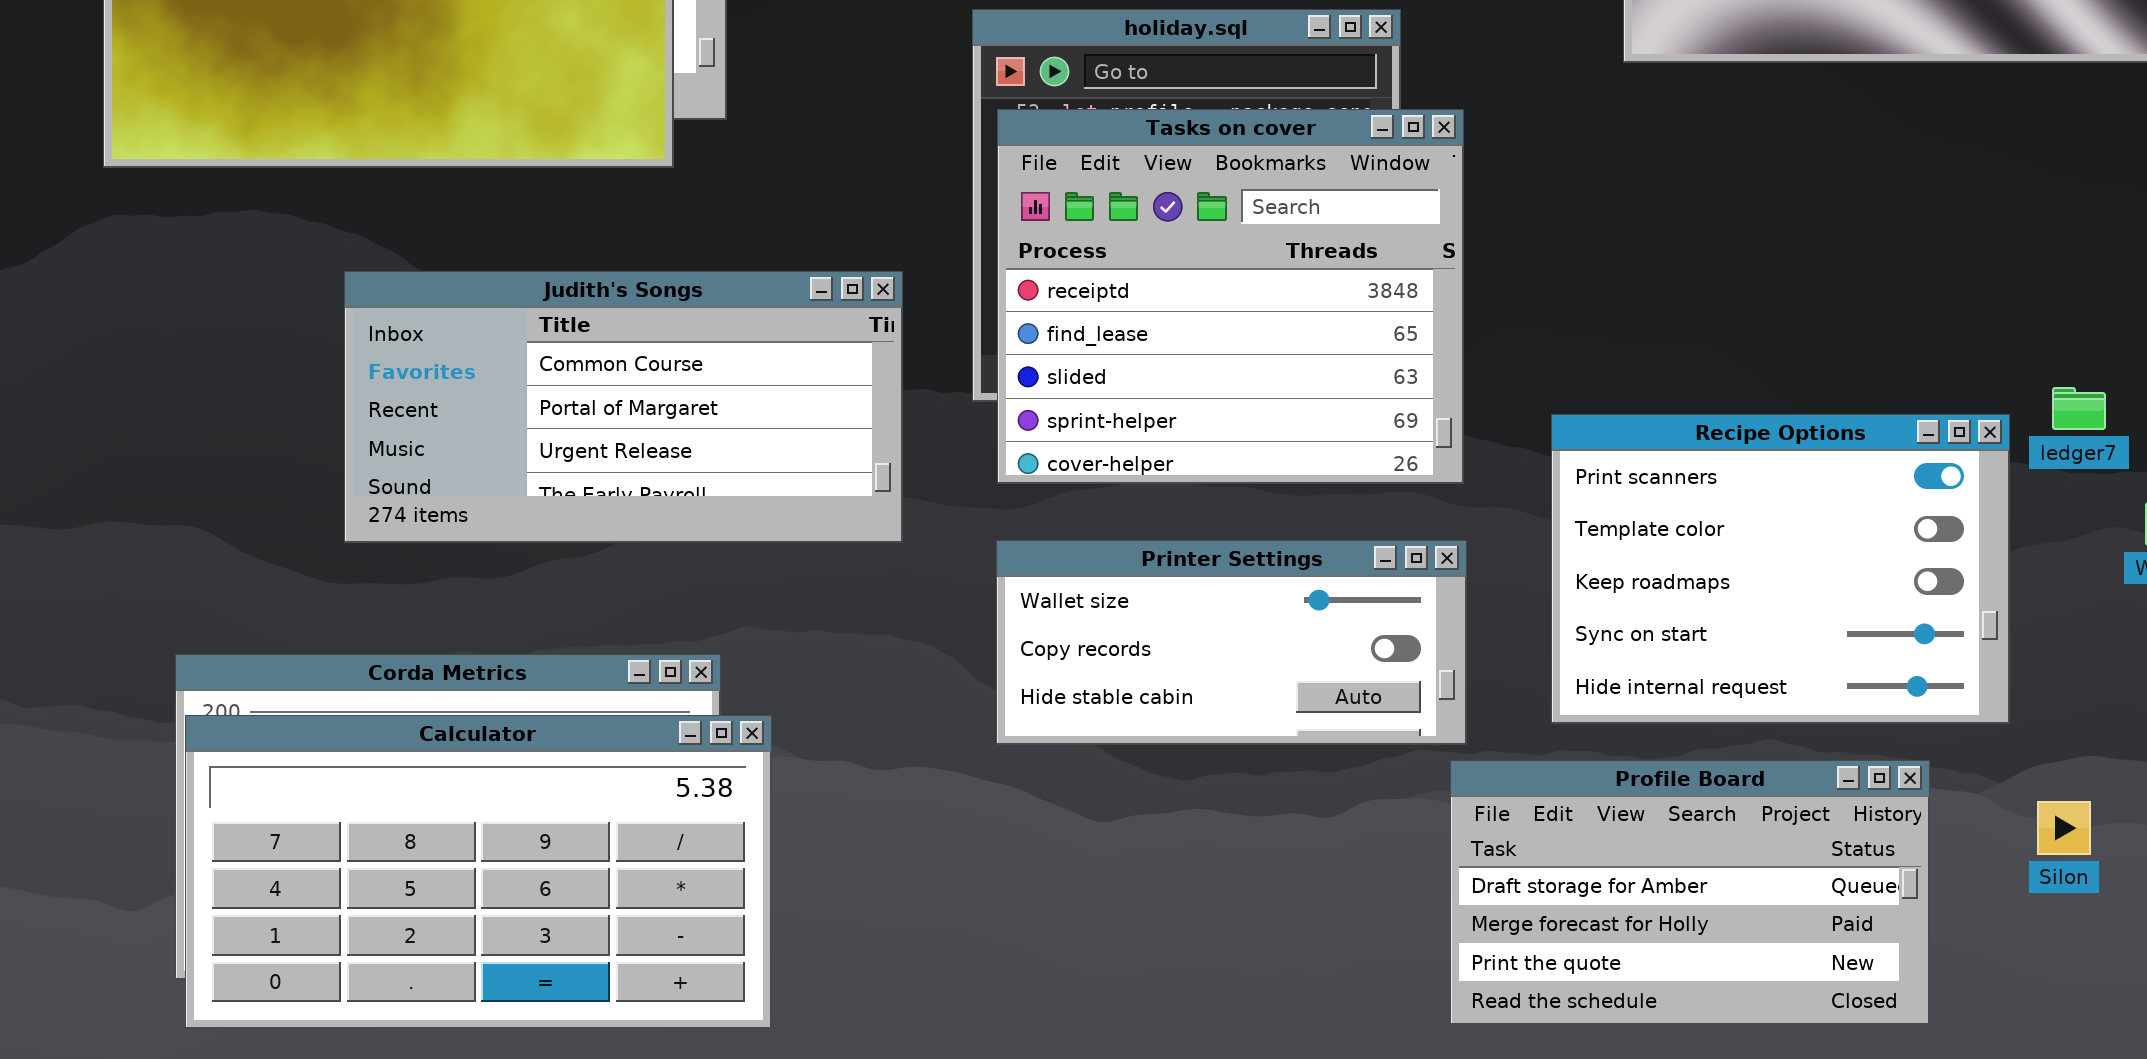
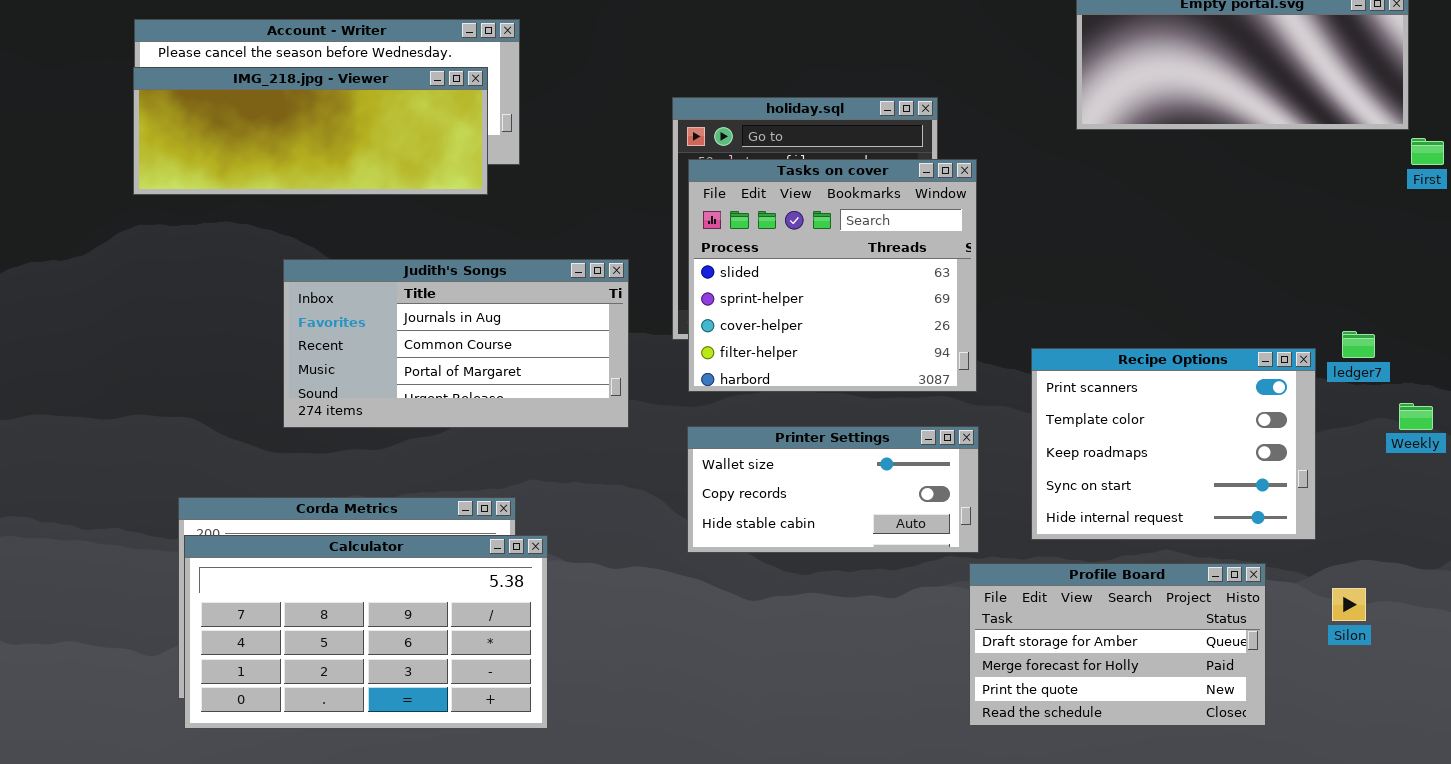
Tasks on cover: [997,109,1464,484] -> [688,159,977,392], scrolled down 2 rows
Judith's Songs: [344,271,903,543] -> [283,259,629,428], scrolled up 1 row

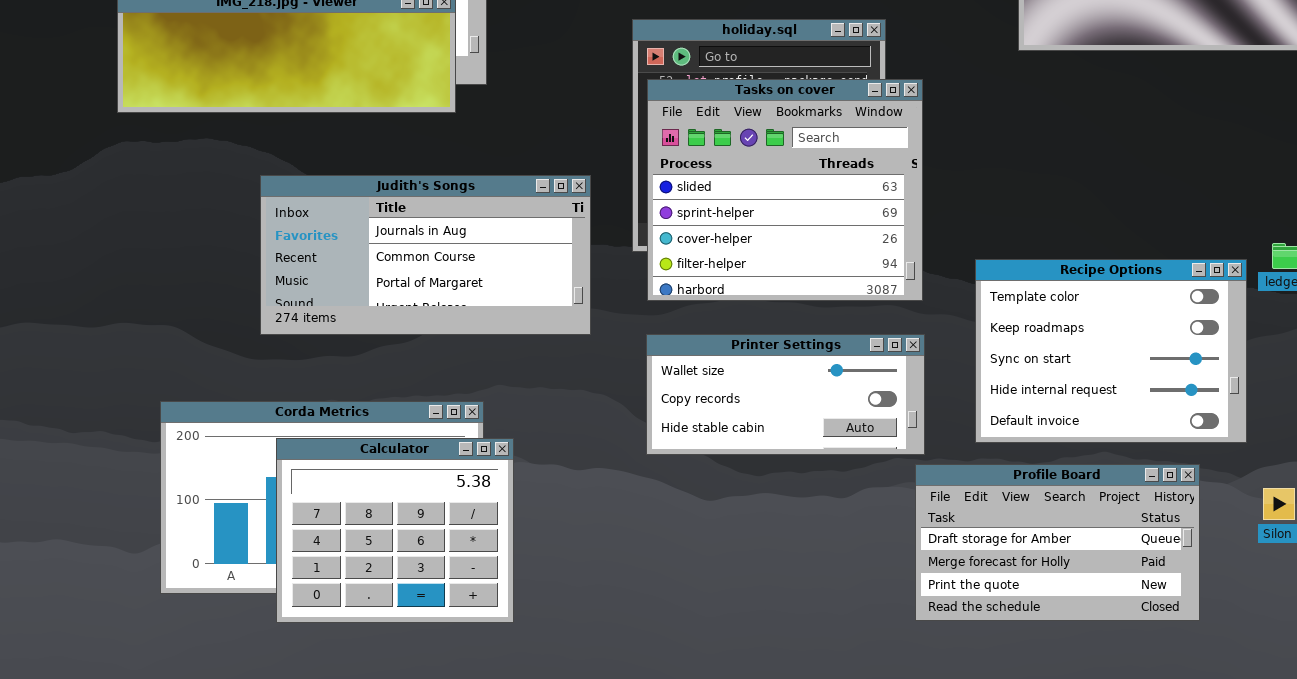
Recipe Options: [1031,348,1316,540] -> [975,259,1247,443], scrolled down 1 row
Calculator: [184,535,548,729] -> [276,438,514,623], resized

